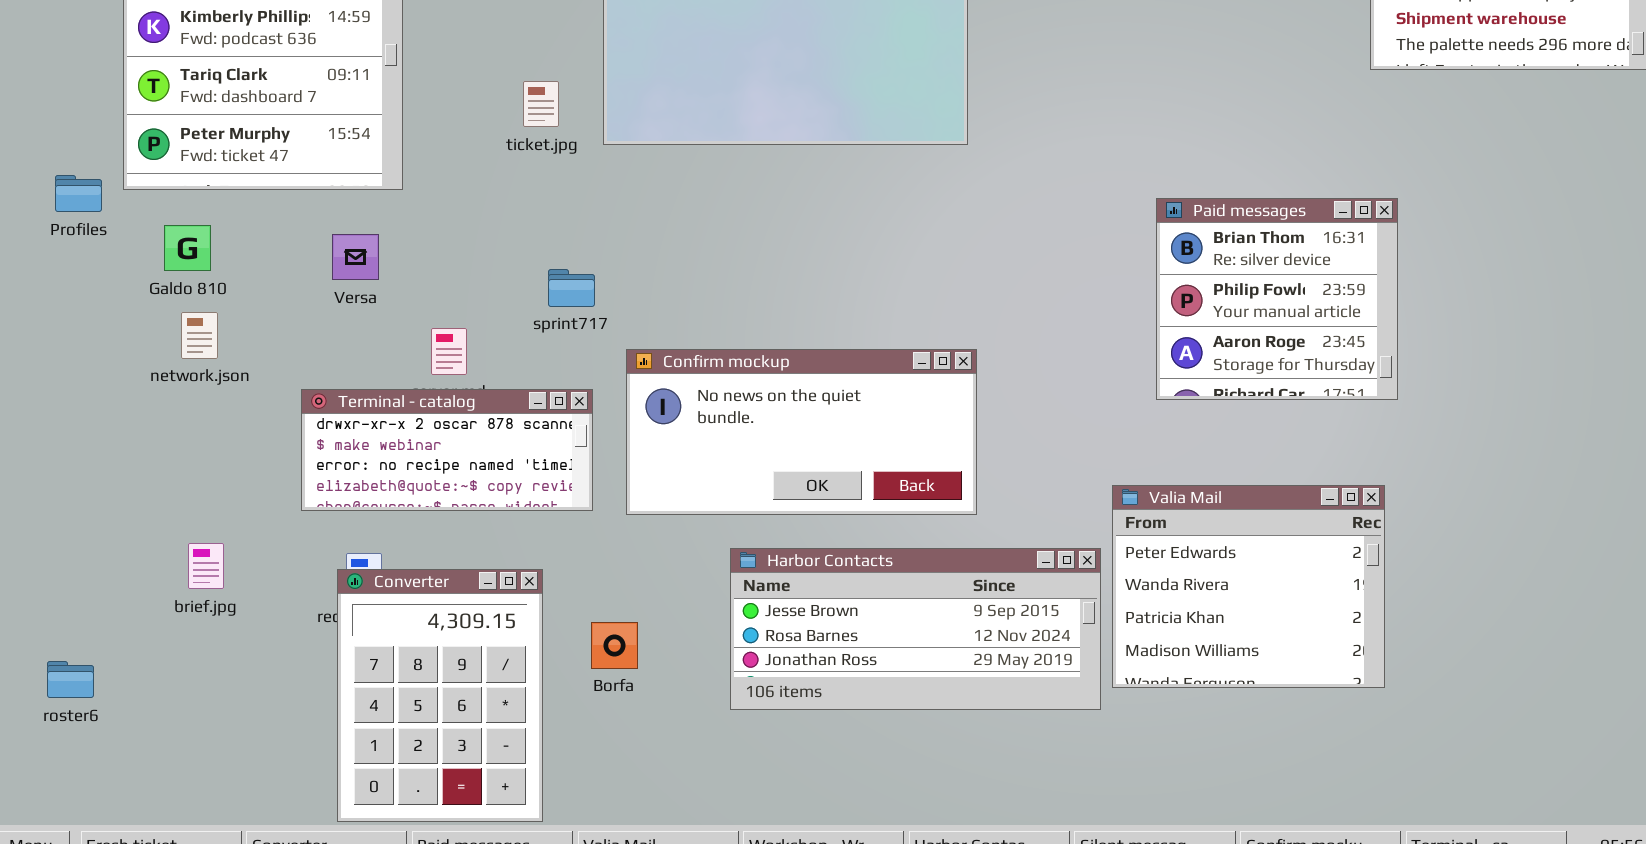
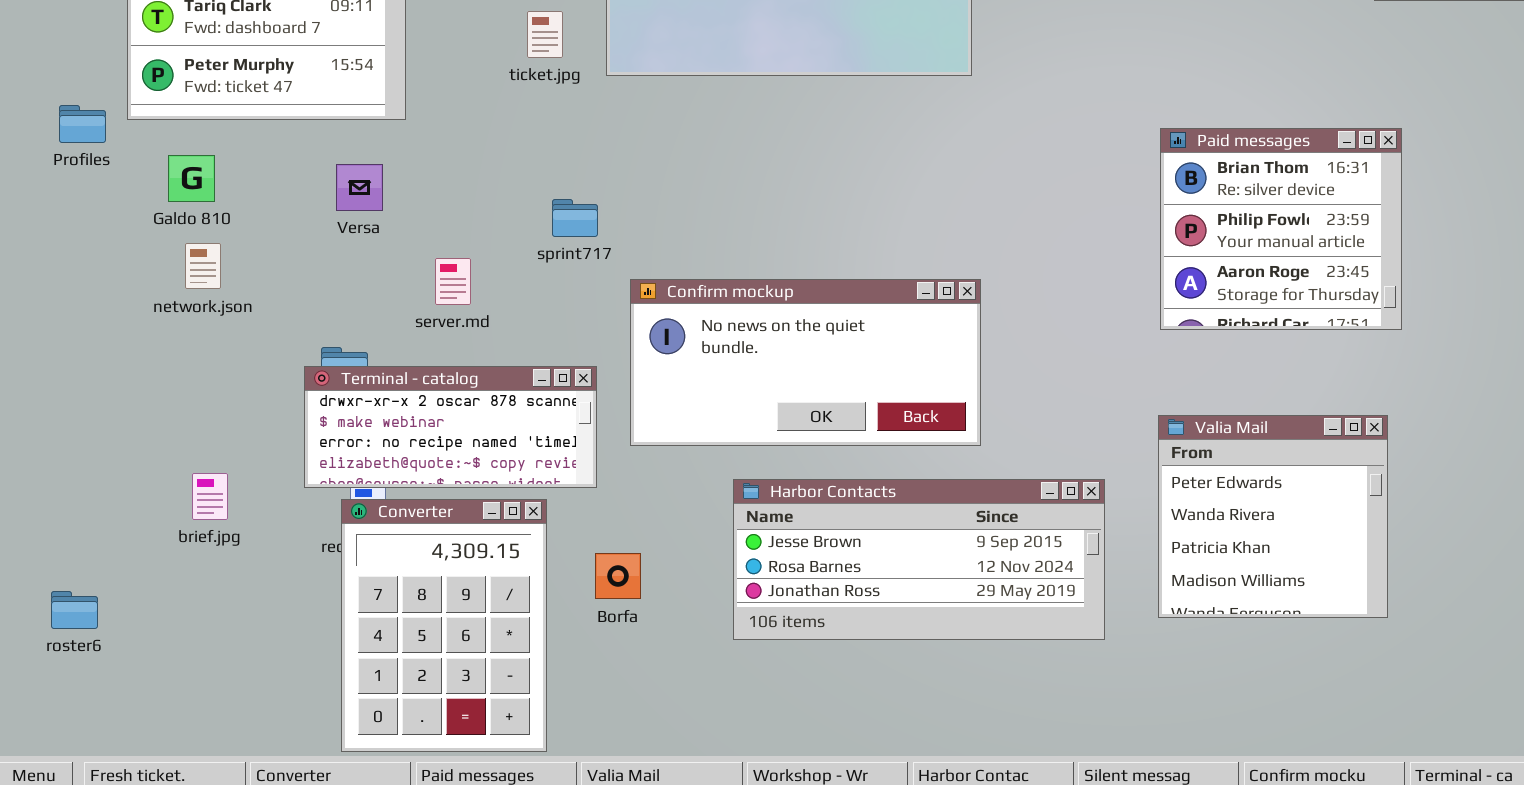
Terminal - catalog: [301,389,593,511] -> [304,366,597,488], moved
Valia Mail: [1112,485,1385,688] -> [1158,415,1388,618], resized

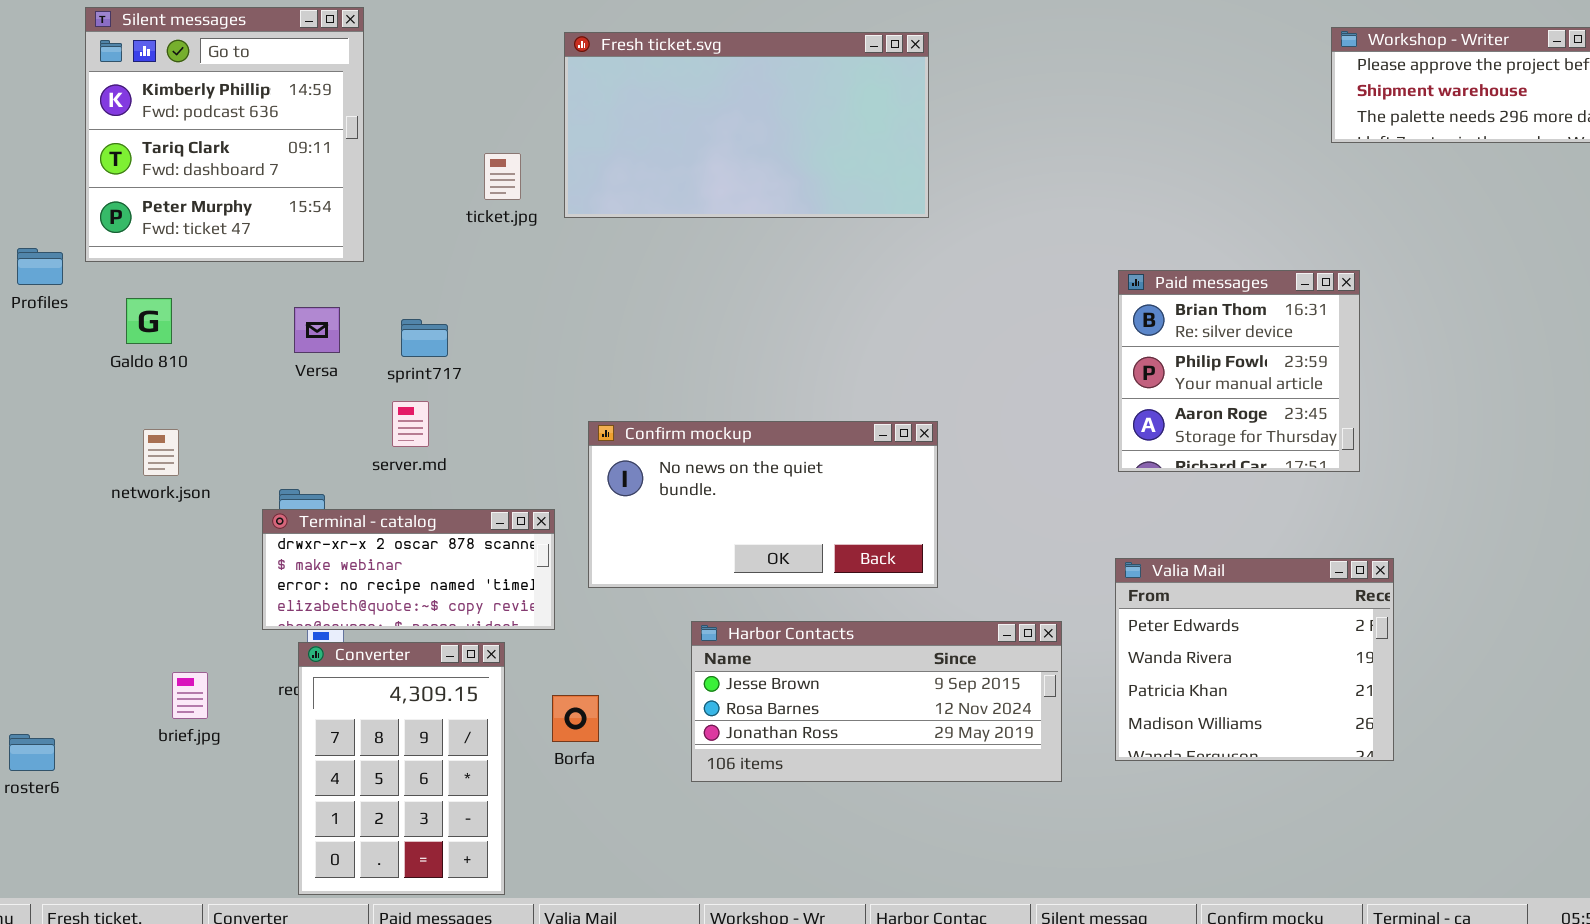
sprint717: [552,199,598,237] -> [401,319,448,357], moved
network.json: [185,243,221,289] -> [143,429,179,476], moved
Valia Mail: [1158,415,1388,618] -> [1115,558,1394,761], resized
brief.jpg: [192,473,228,520] -> [172,672,208,719], moved

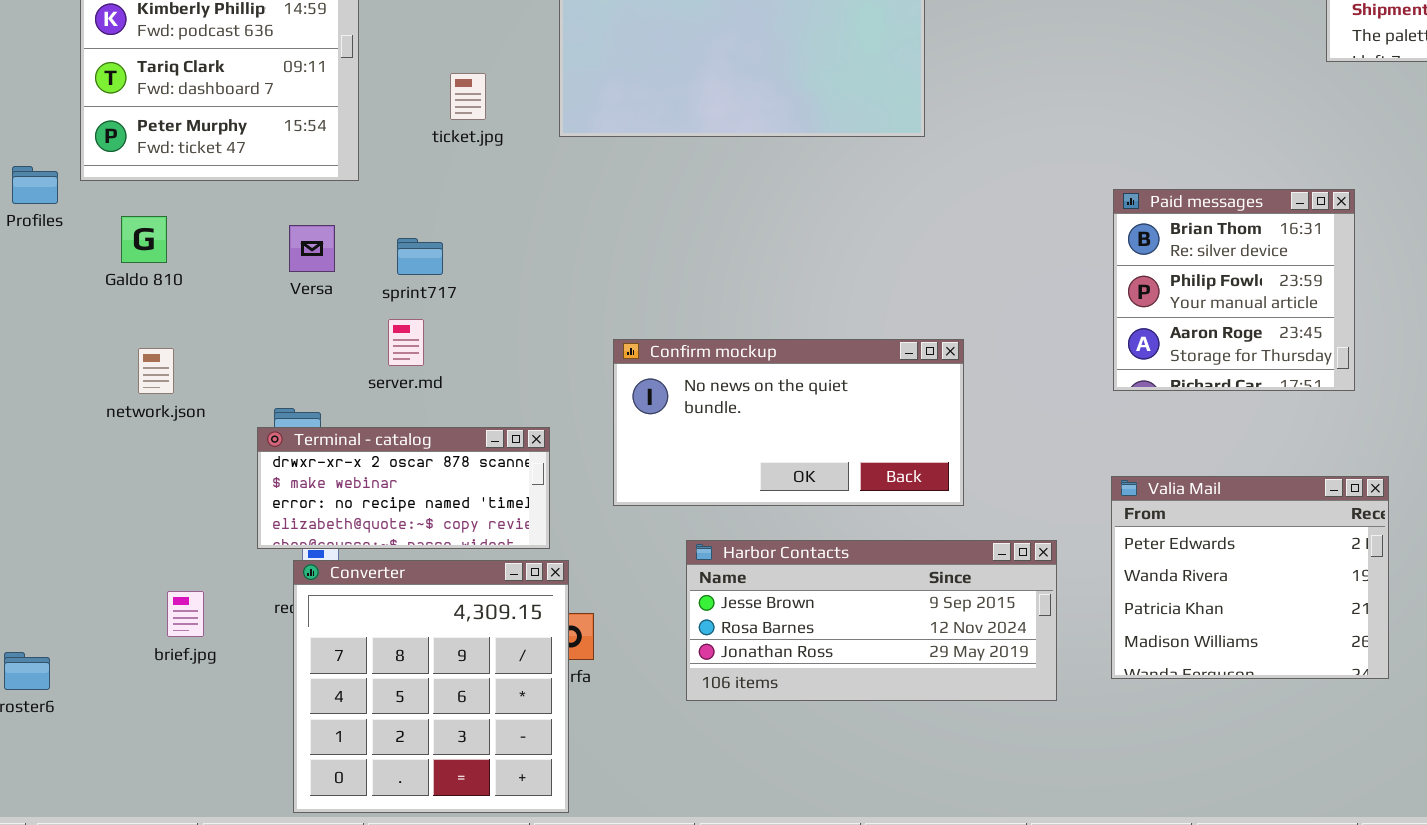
ticket.jpg: [484,153,521,200] -> [450,73,486,120], moved
Confirm mockup: [588,421,938,588] -> [613,339,964,506], moved
Converter: [298,642,505,895] -> [293,560,569,813], resized

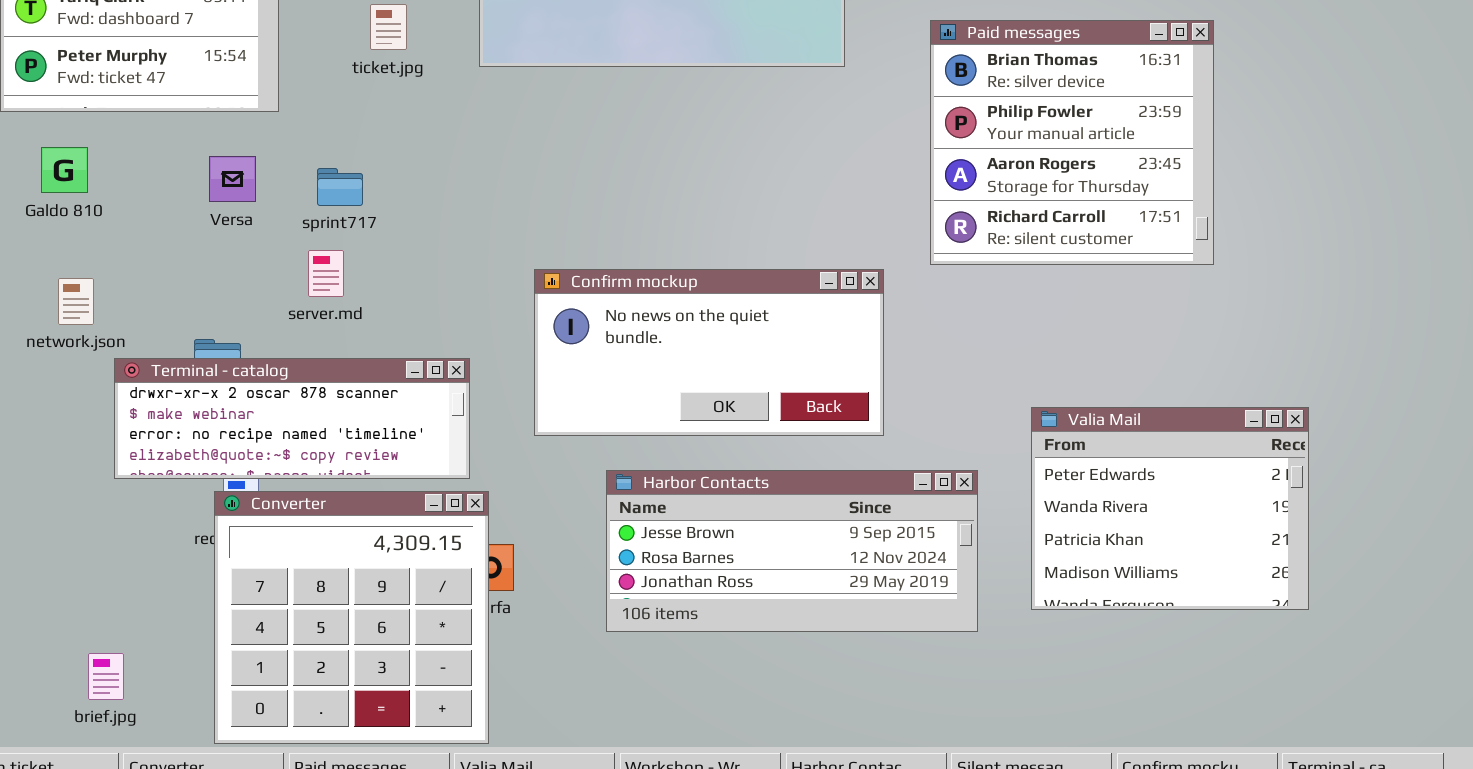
Paid messages: [1113,189,1355,391] -> [930,20,1214,265], moved, resized
Terminal - catalog: [257,427,550,549] -> [114,358,470,479], resized
brief.jpg: [167,591,204,637] -> [88,653,124,700], moved

